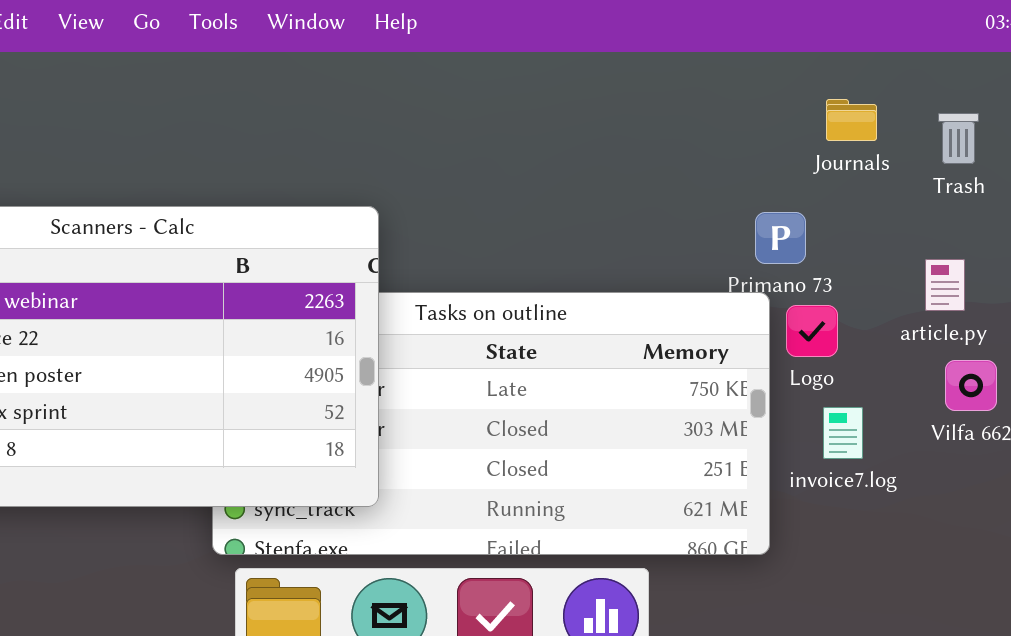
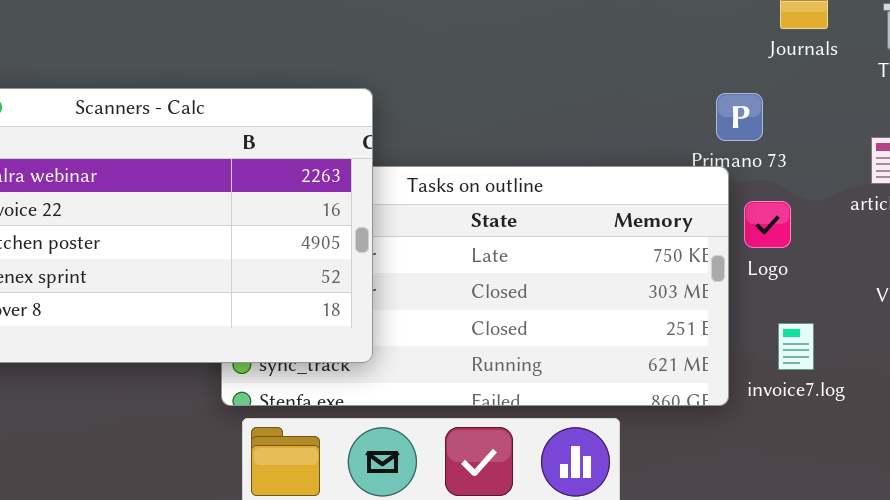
Logo: [786,305,838,357] -> [744,201,791,248], moved
invoice7.log: [823,407,863,459] -> [778,323,814,370], moved

